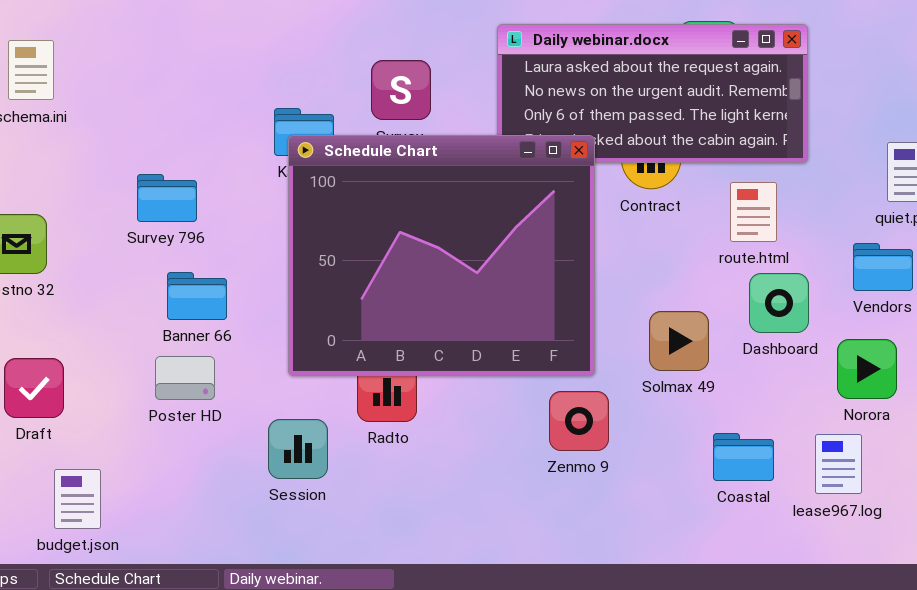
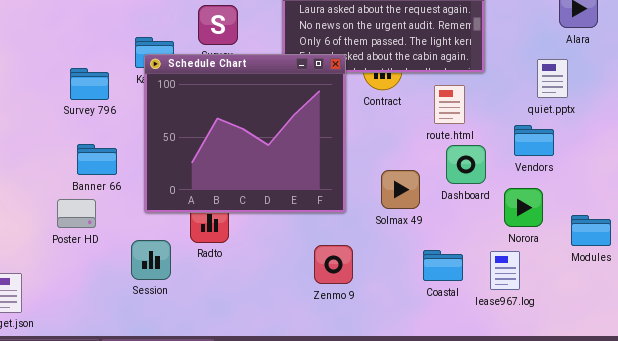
Survey 796: [137,174,197,222] -> [70,68,109,100], moved
Banner 66: [167,272,227,320] -> [77,144,117,175], moved
Zenmo 9: [549,391,609,451] -> [314,245,353,284], moved

